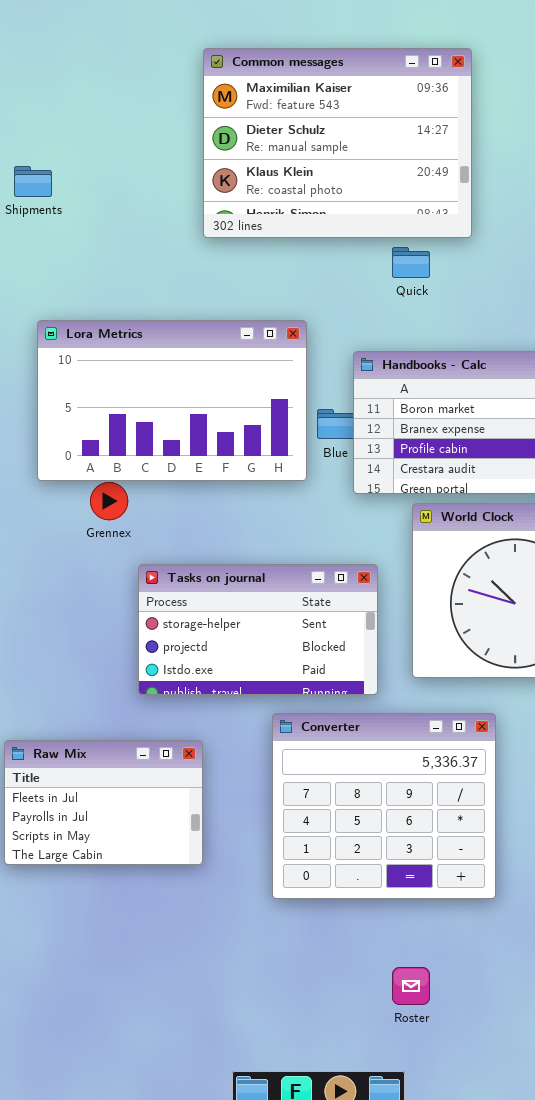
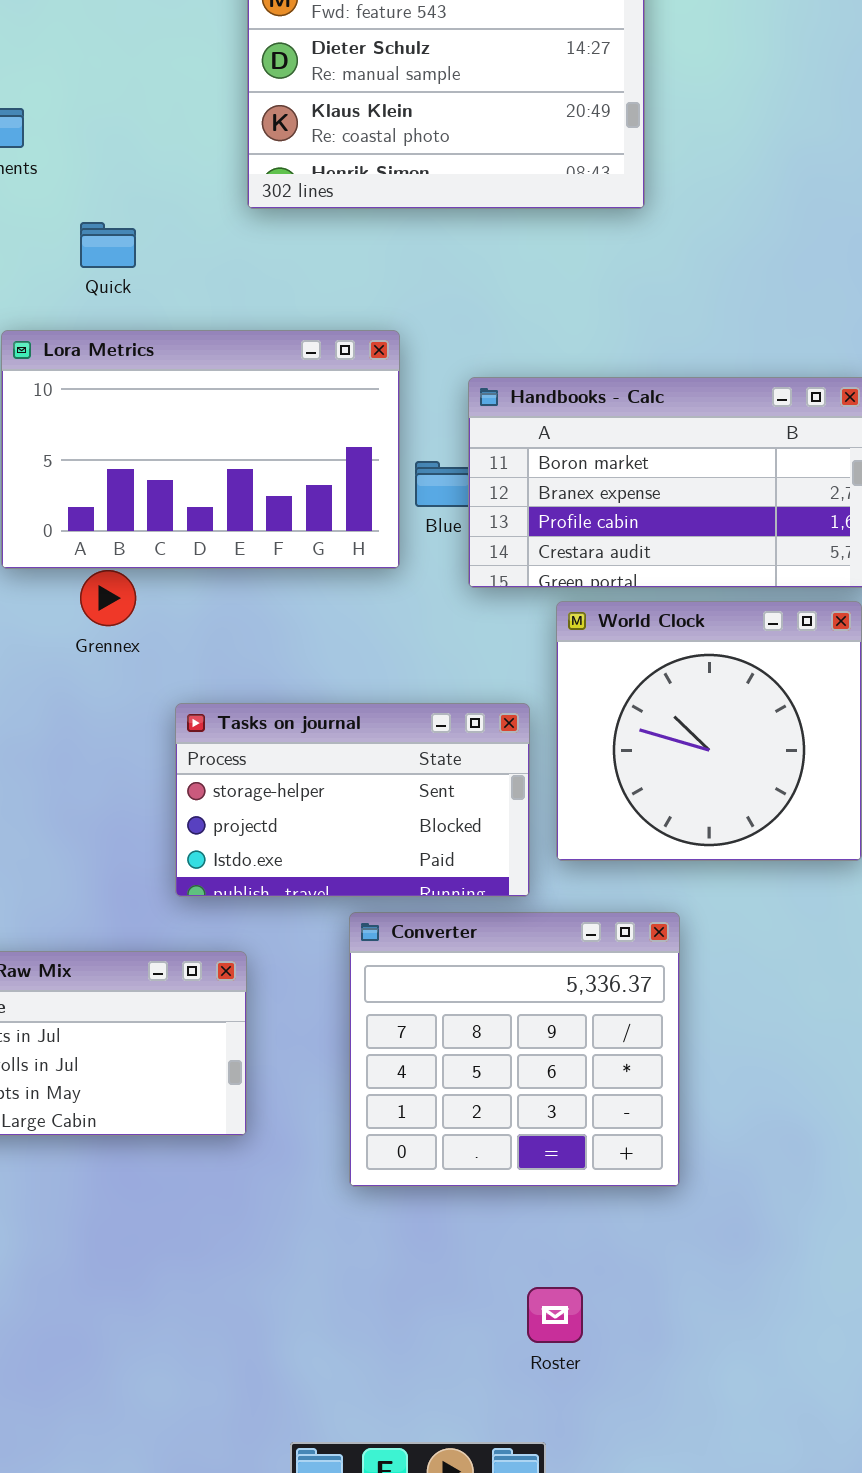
Quick: [392,247,430,278] -> [80,222,136,268], moved
Tasks on journal: [138,564,378,695] -> [175,703,530,897], moved

